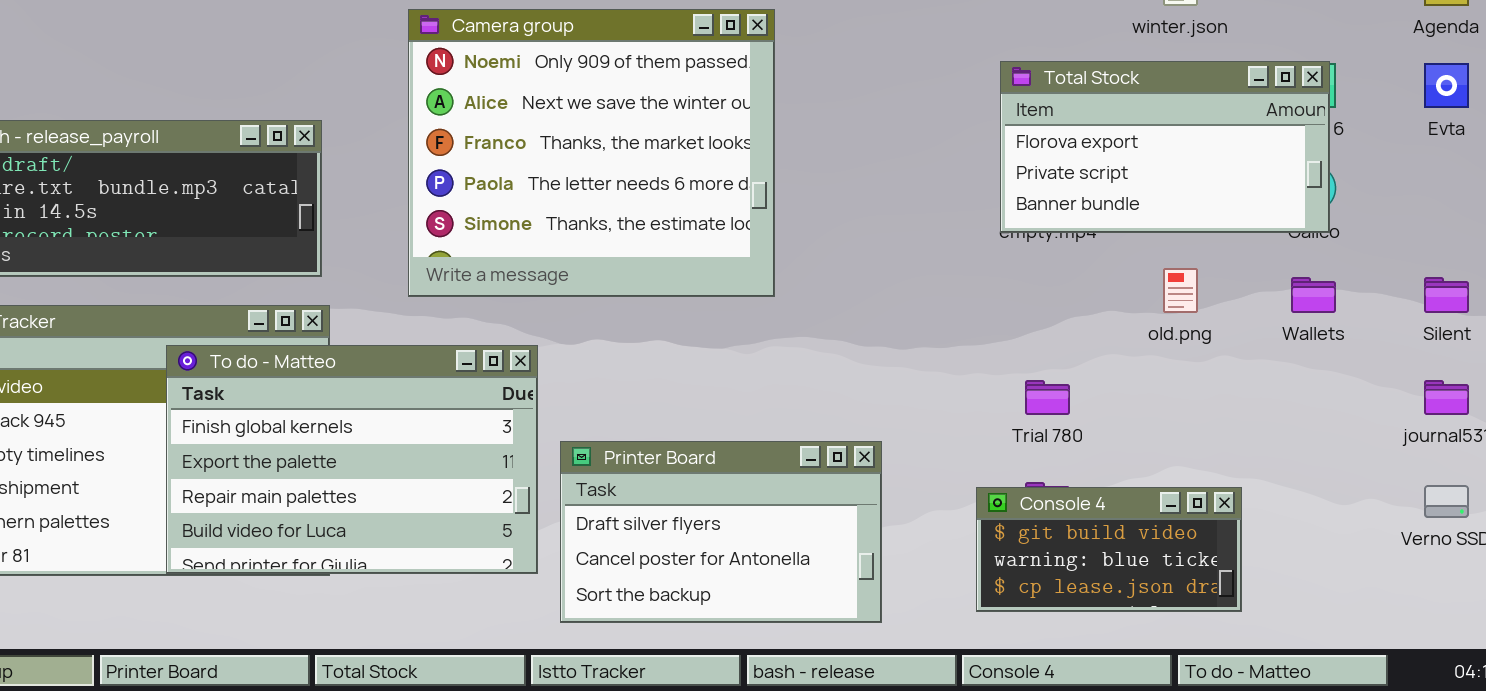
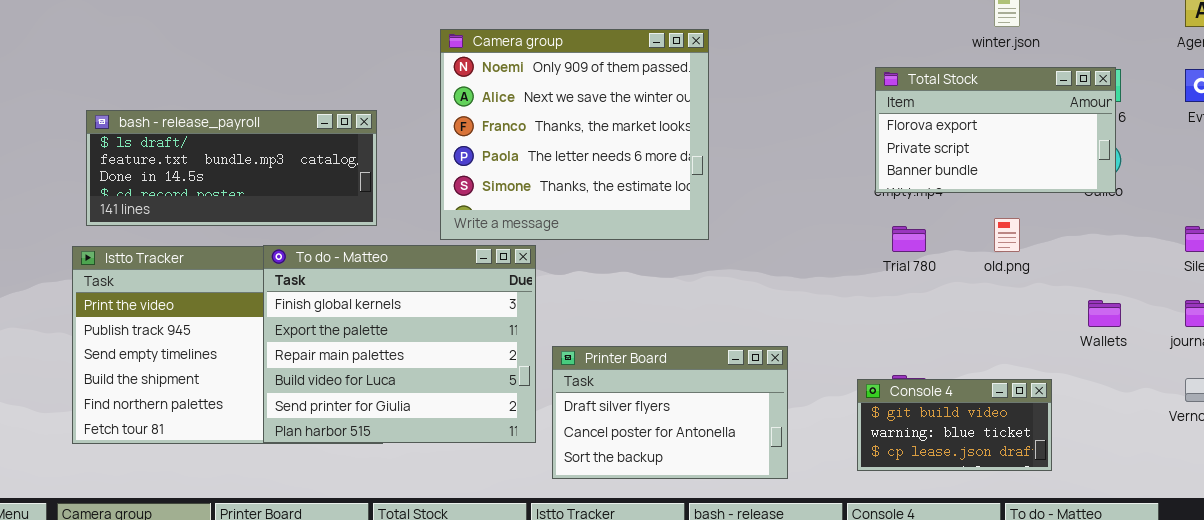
Wallets: [1291,277,1336,313] -> [1088,300,1121,327], moved
To do - Matteo: [166,345,538,574] -> [263,245,536,443], resized
Trial 780: [1025,380,1070,415] -> [892,226,926,252], moved

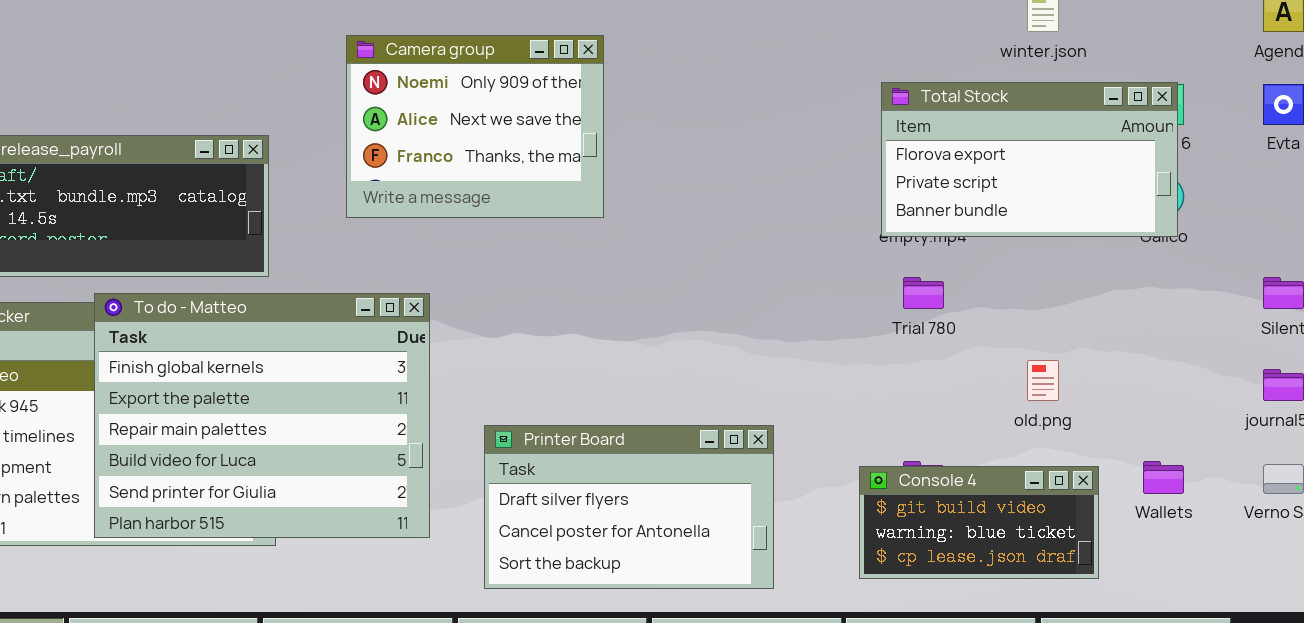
Camera group: [440,29,709,240] -> [346,35,604,218], resized
old.png: [994,218,1020,252] -> [1027,360,1059,401], moved
To do - Matteo: [263,245,536,443] -> [94,293,430,538], moved
Wallets: [1088,300,1121,327] -> [1143,461,1184,494], moved

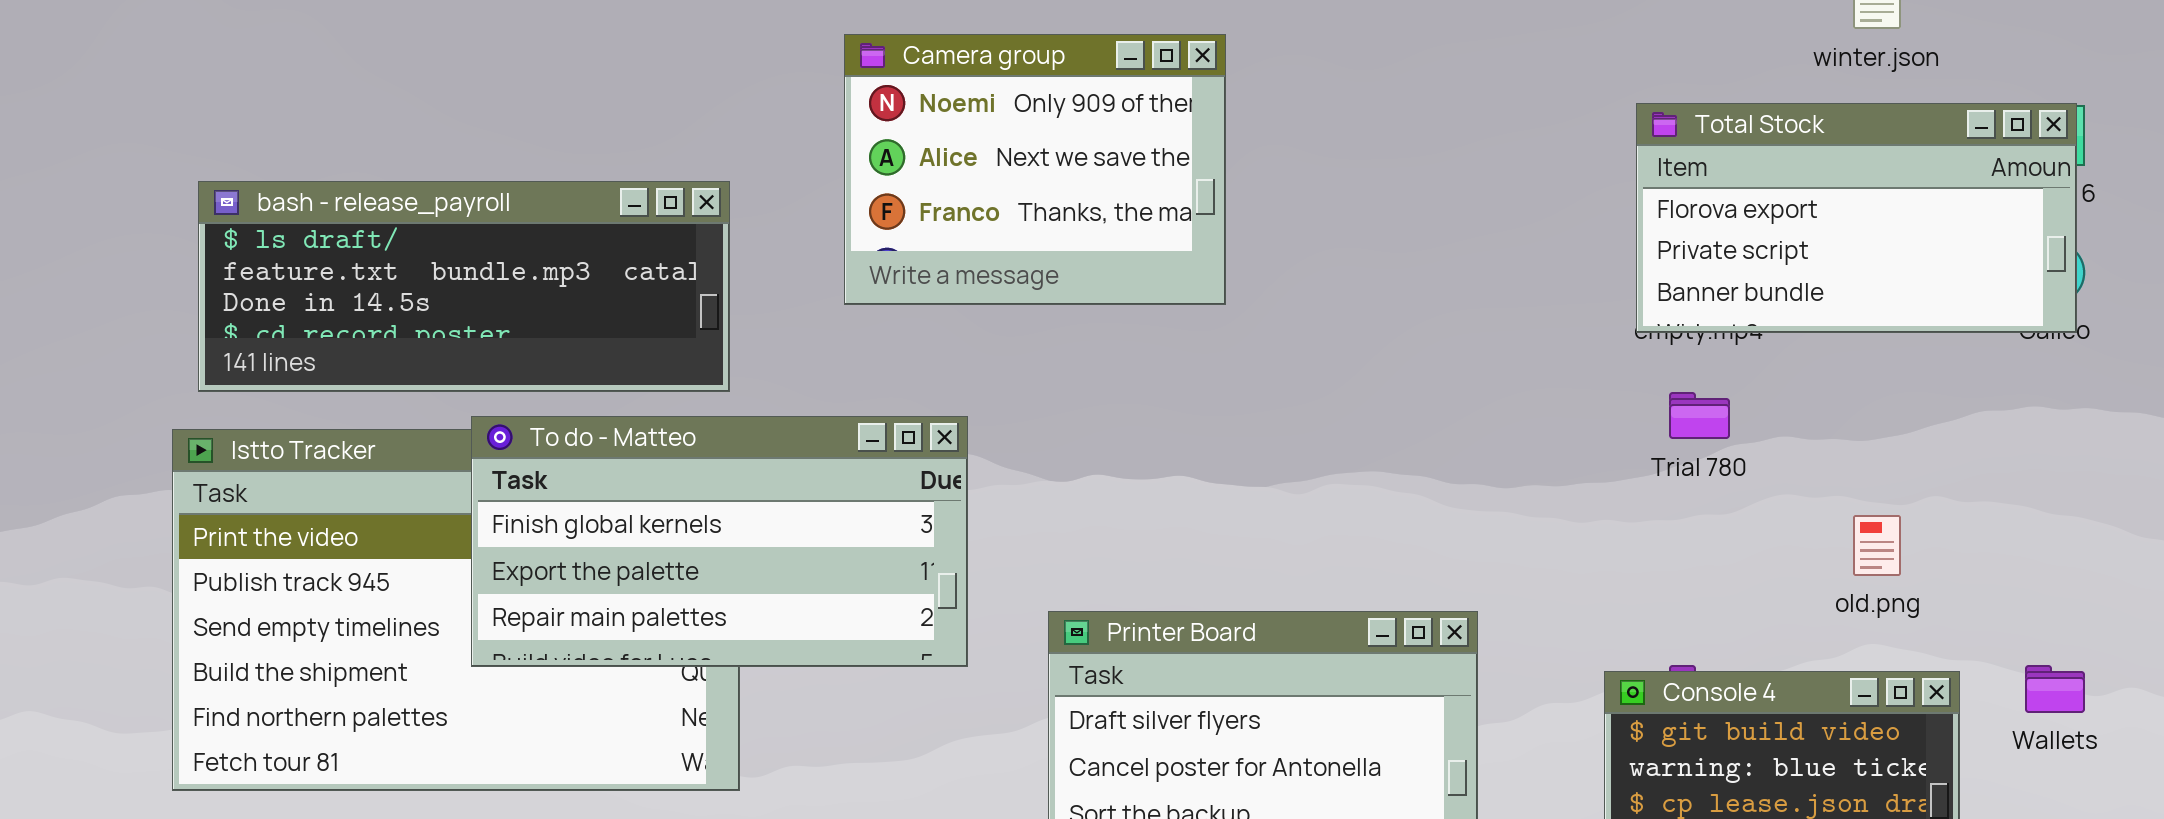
To do - Matteo: [94,293,430,538] -> [471,416,968,667], resized

